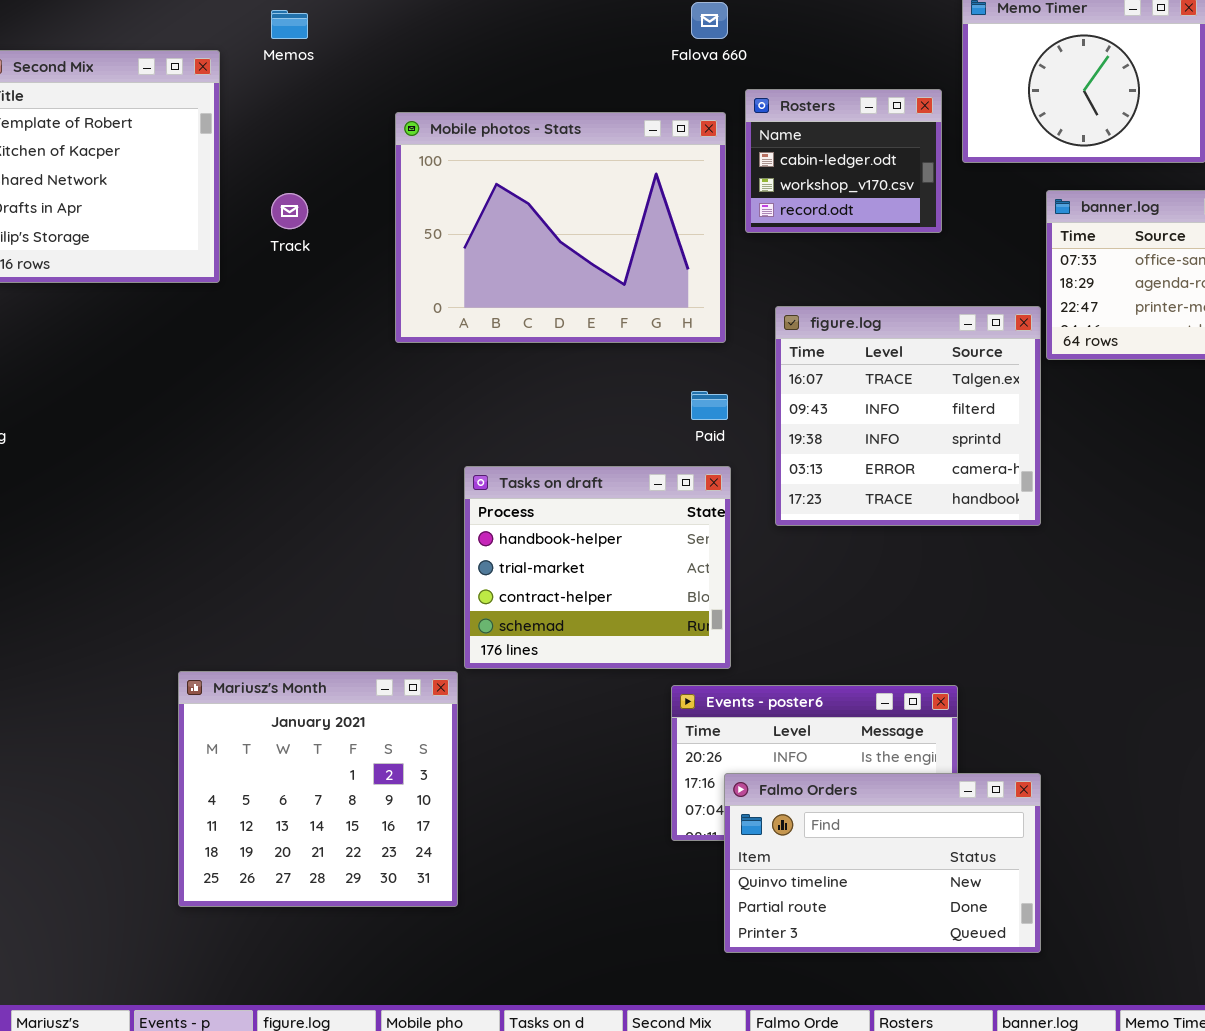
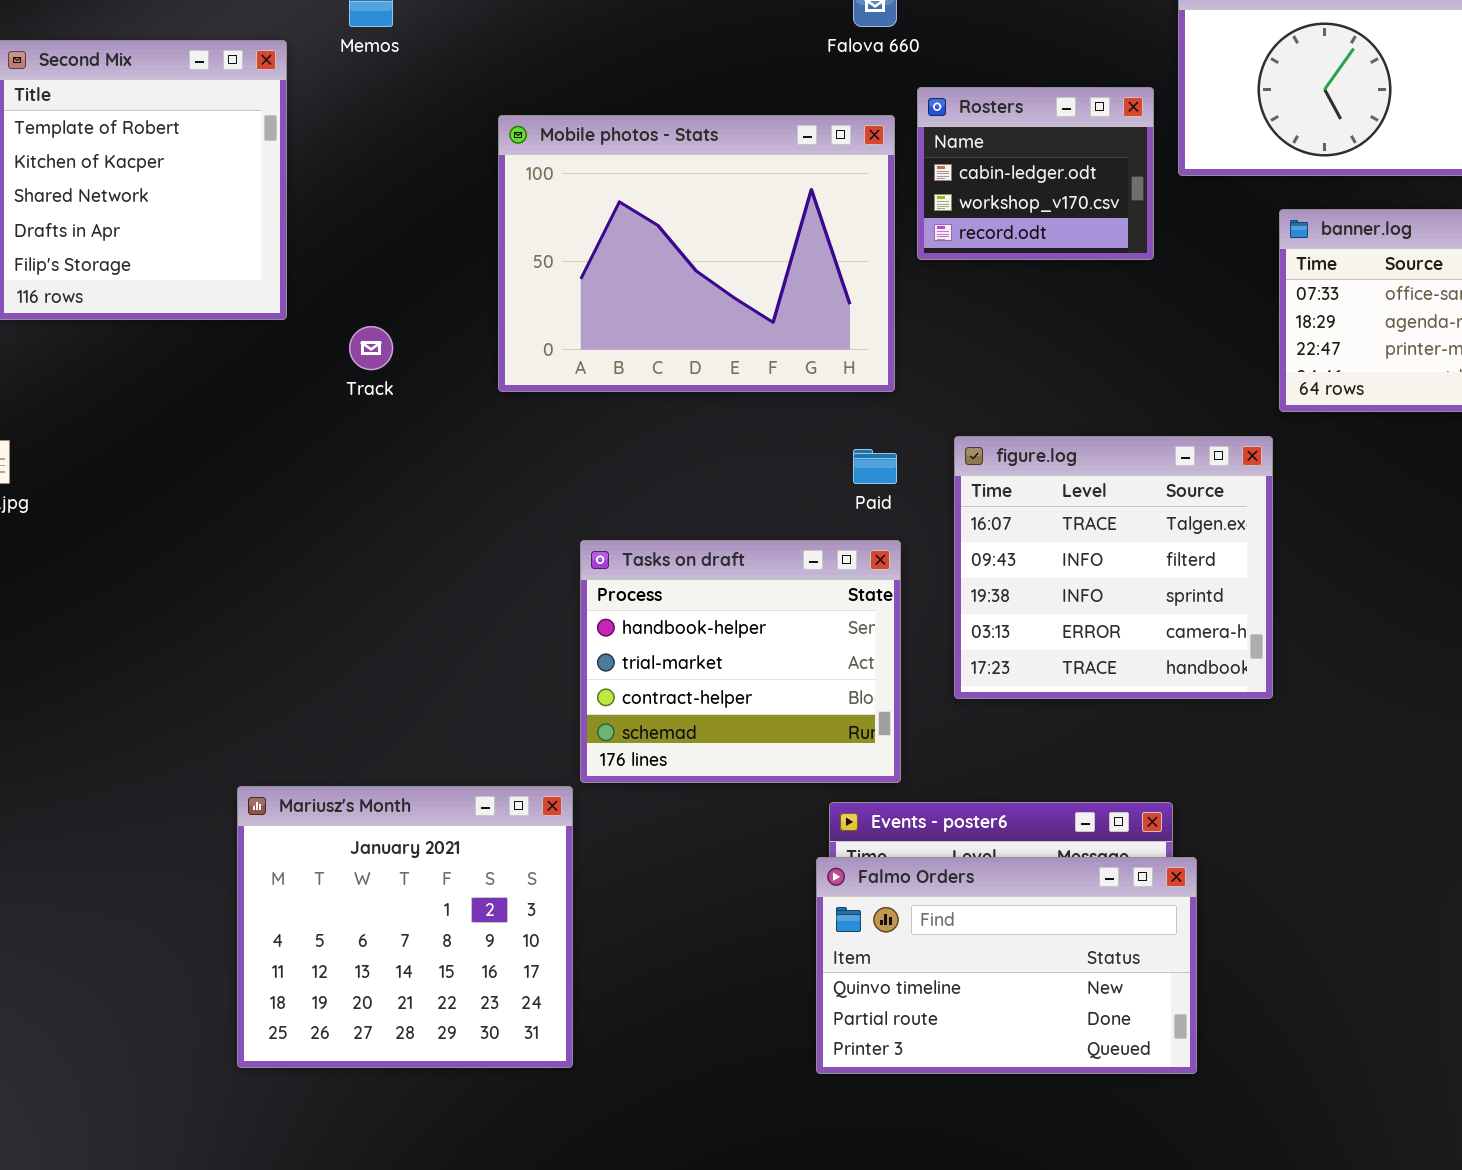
Track: [271,193,308,229] -> [349,326,393,370], moved
figure.log: [775,306,1041,526] -> [954,436,1273,699], moved
Falmo Orders: [724,773,1041,953] -> [816,857,1197,1074], moved

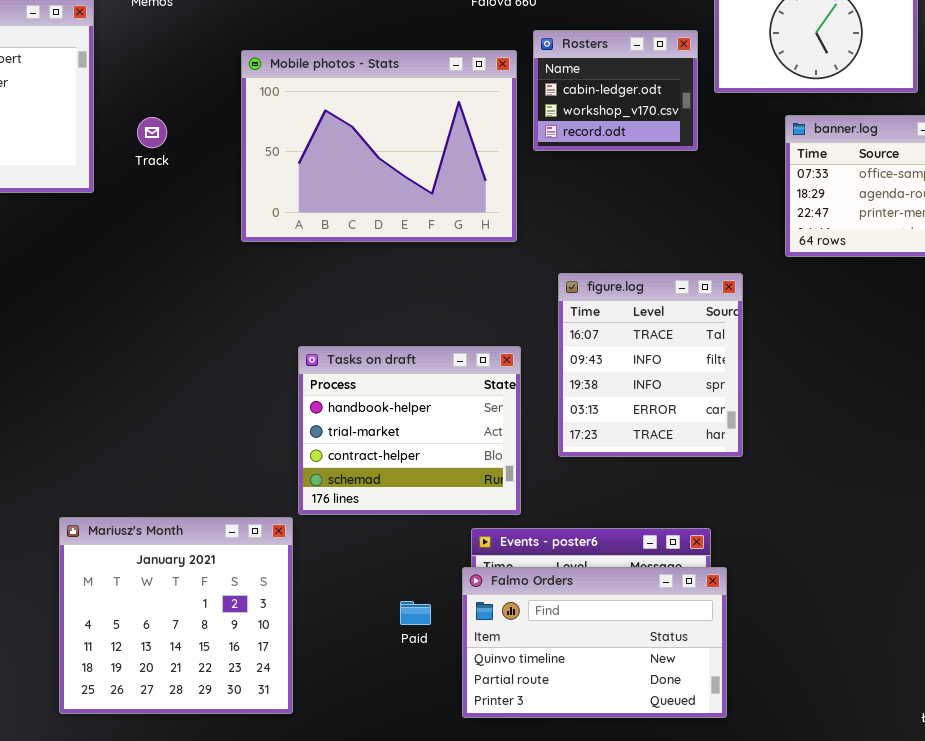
Track: [349,326,393,370] -> [137,117,167,148], moved
figure.log: [954,436,1273,699] -> [558,273,743,457], resized
Paid: [853,449,897,484] -> [400,601,431,625], moved

